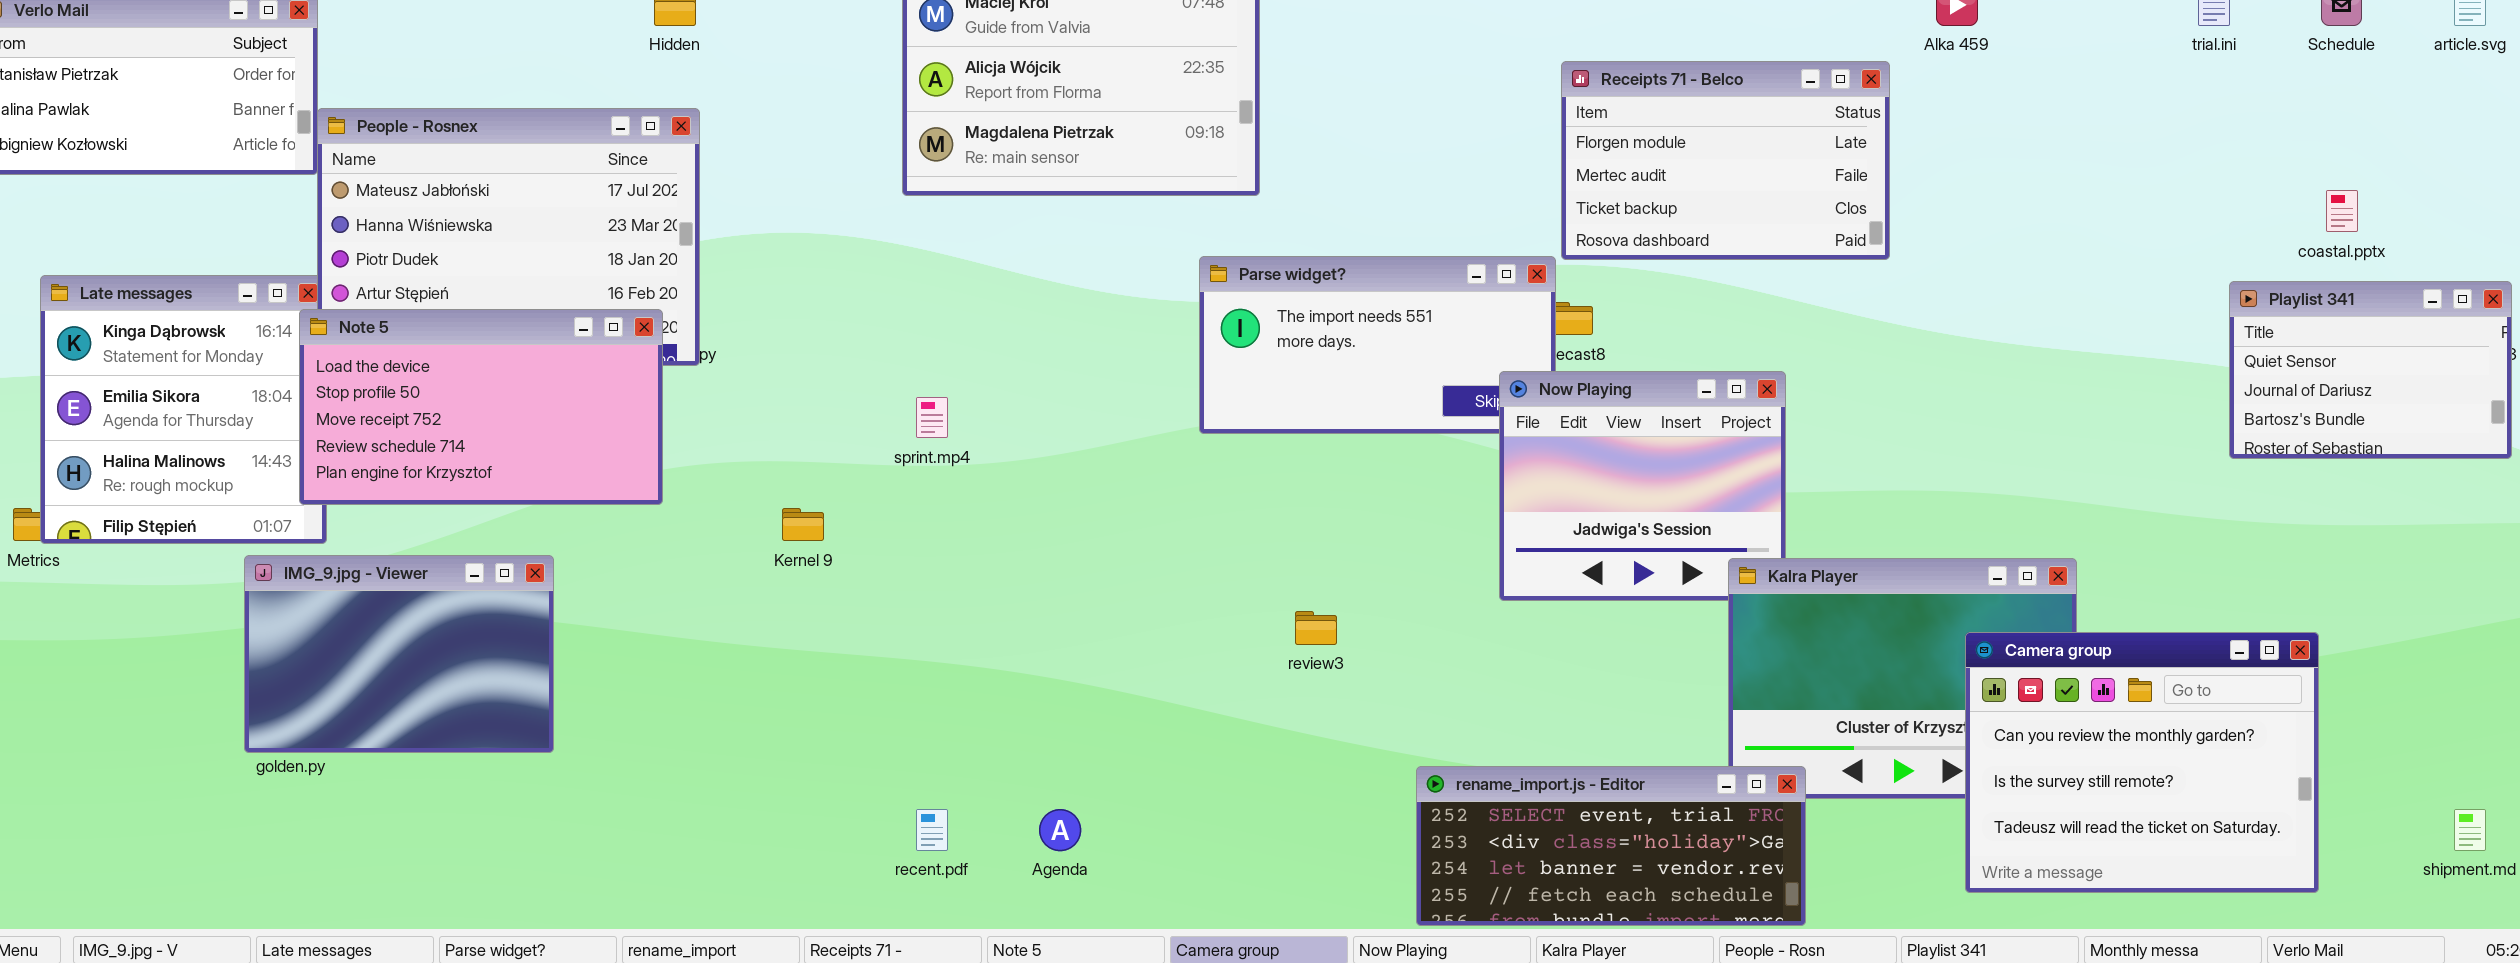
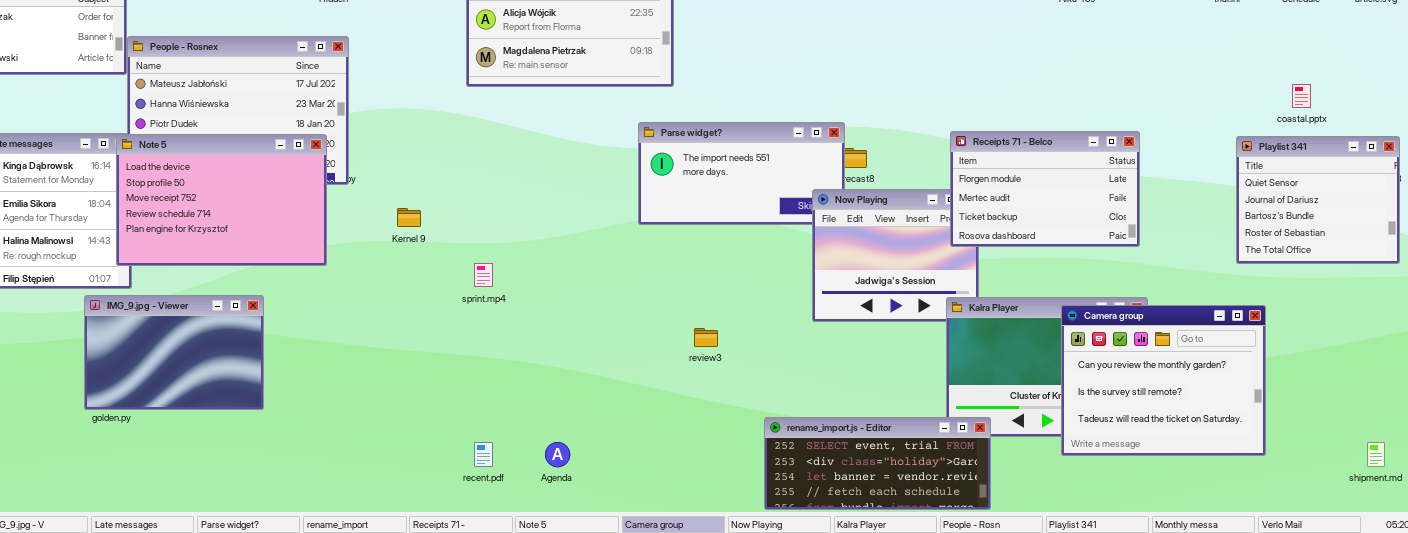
Receipts 71 - Belco: [1561,61,1890,260] -> [950,131,1140,247], moved
Playlist 341: [2229,281,2512,459] -> [1236,136,1400,264], resized
Note 5: [299,309,663,505] -> [116,134,327,266], resized
sprint.mp4: [916,397,948,438] -> [474,263,493,287], moved
Kernel 9: [782,508,824,541] -> [397,208,421,227], moved
Camera group: [1965,632,2319,893] -> [1061,305,1266,456], moved

